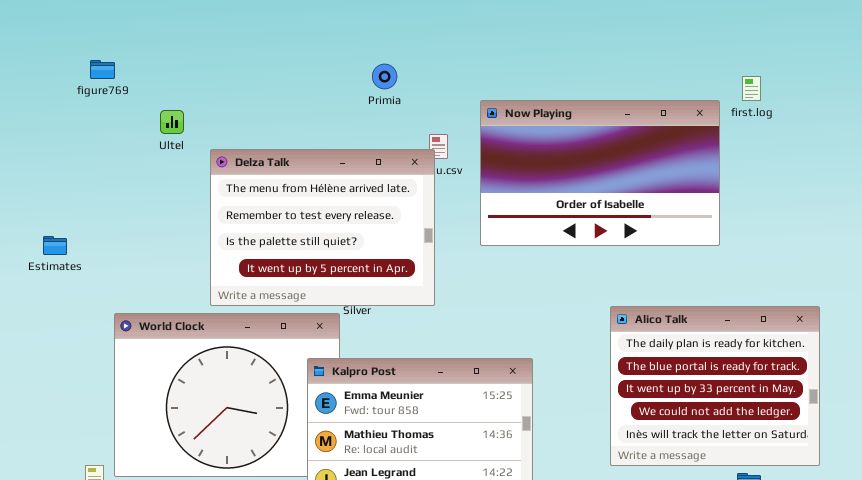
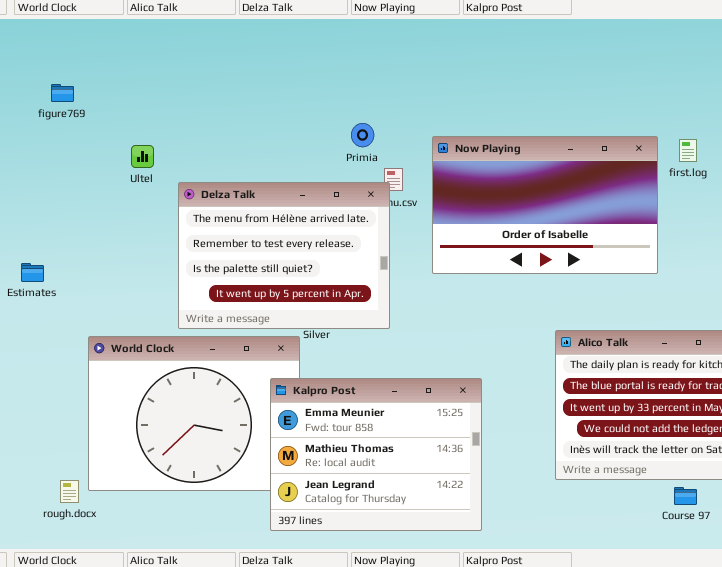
figure769: [90,60,115,79] -> [51,84,74,102], moved
Primia: [372,64,397,89] -> [351,123,374,147], moved
first.log: [742,76,761,101] -> [679,139,697,162], moved

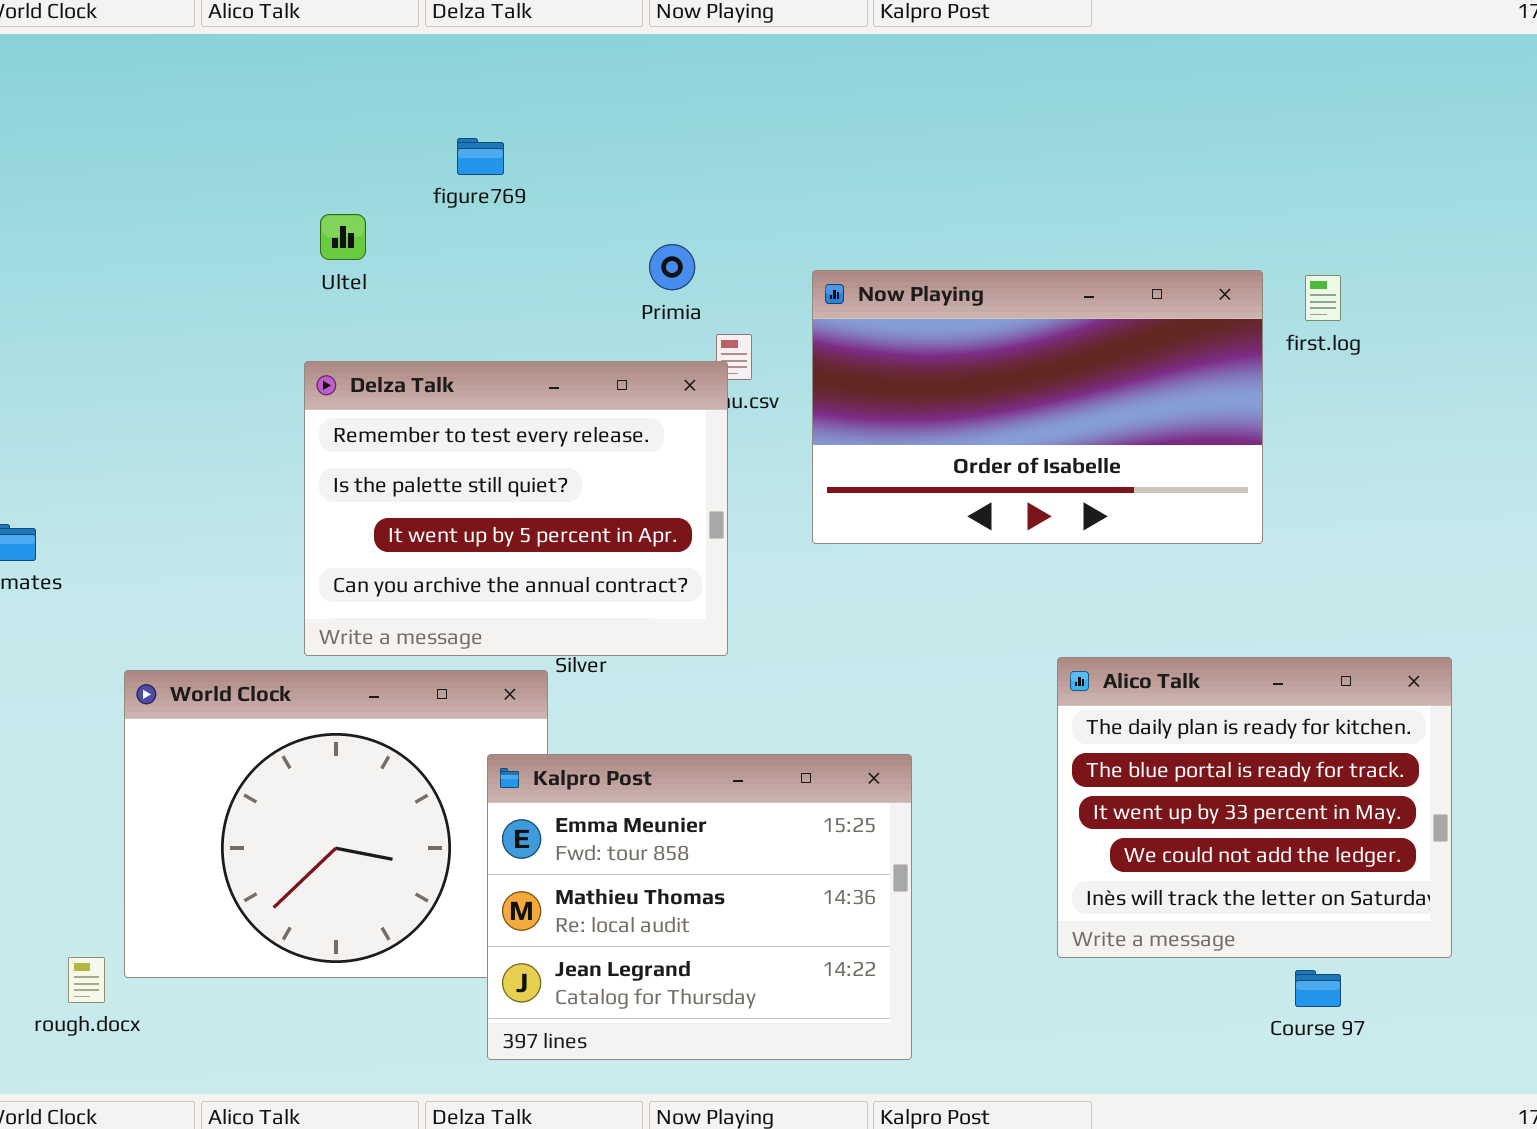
figure769: [51,84,74,102] -> [457,138,504,175], moved
Ultel: [131,145,154,168] -> [320,214,366,260], moved
Delza Talk: [178,182,390,329] -> [304,361,728,656], scrolled down 1 row

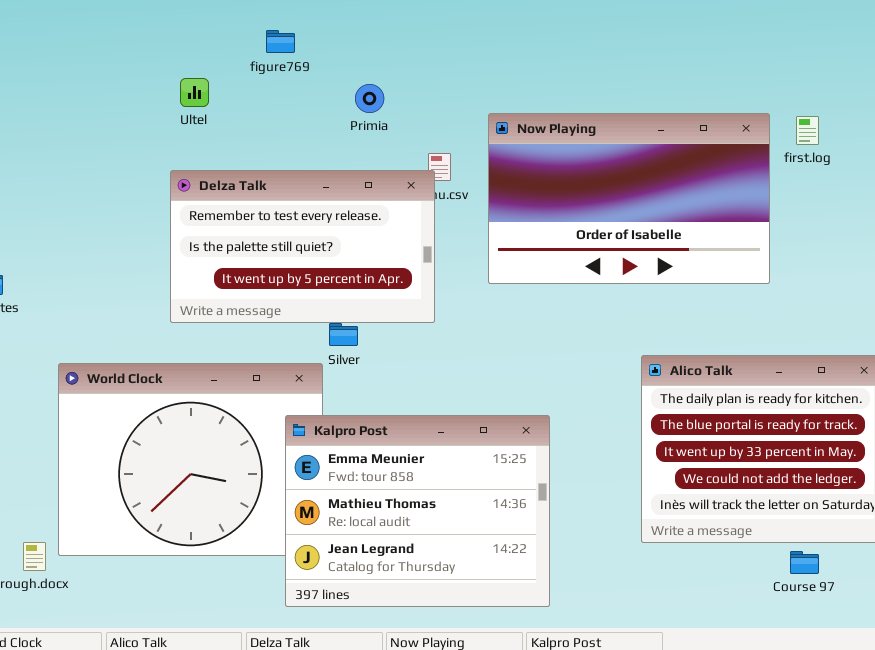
Primia: [649,244,695,290] -> [355,84,384,113], moved
Delza Talk: [304,361,728,656] -> [170,170,435,323], resized

